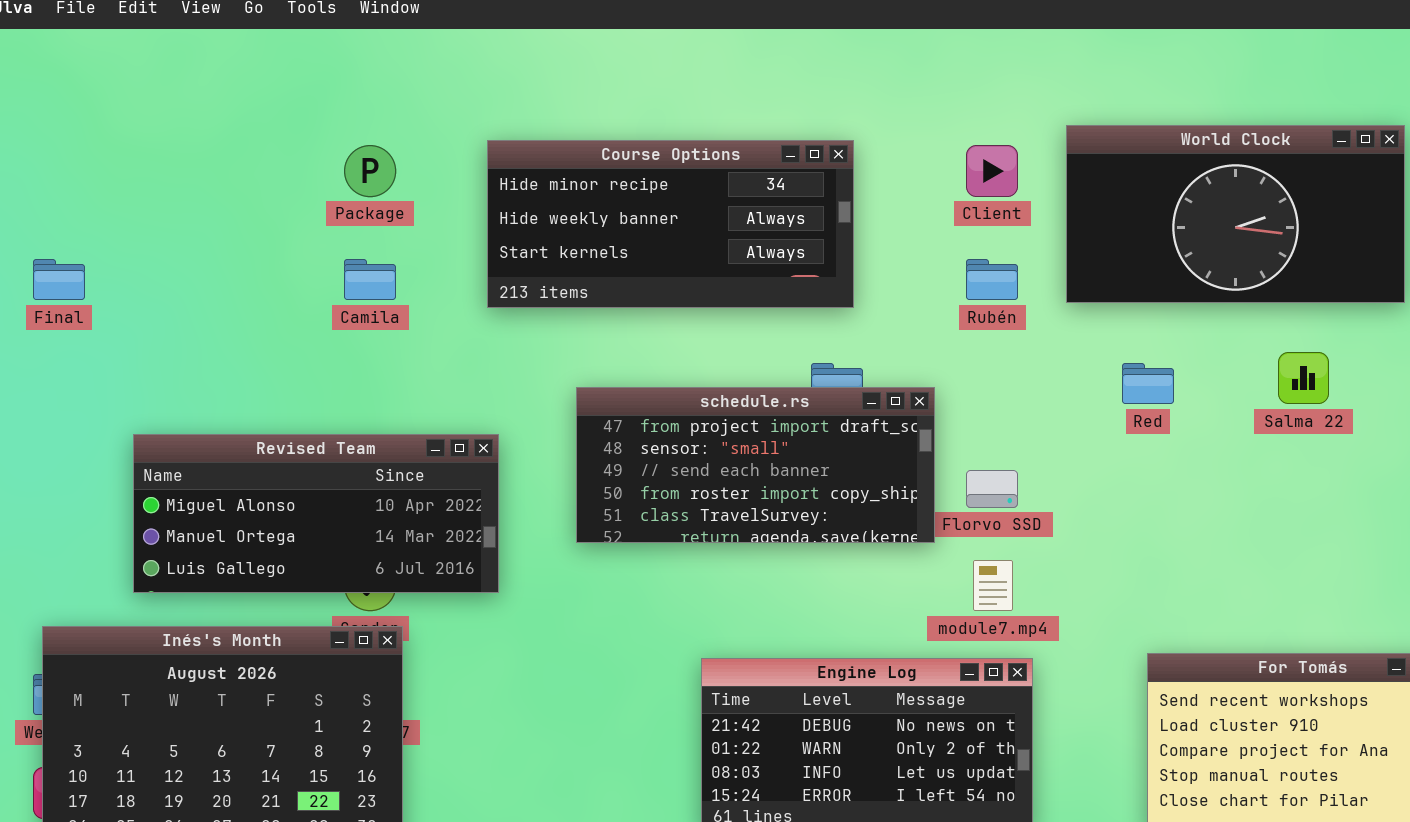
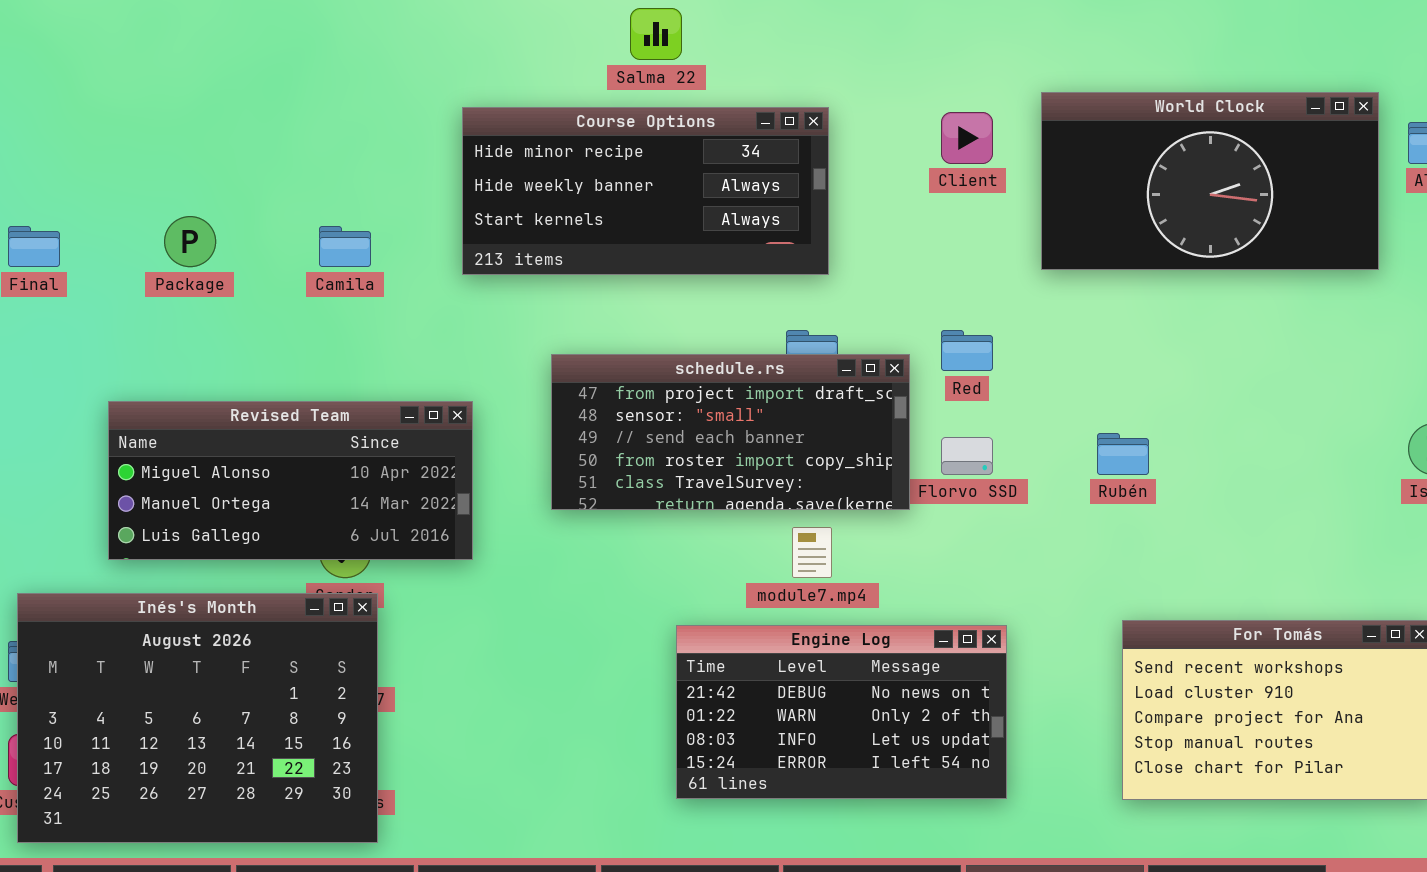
Package: [344,145,396,197] -> [164,216,216,267], moved
Rubén: [966,259,1018,300] -> [1097,433,1149,475], moved
Salma 22: [1278,352,1329,404] -> [630,8,682,60], moved
Red: [1122,363,1174,404] -> [941,330,993,371], moved
module7.mp4: [973,560,1013,611] -> [792,527,832,578], moved

